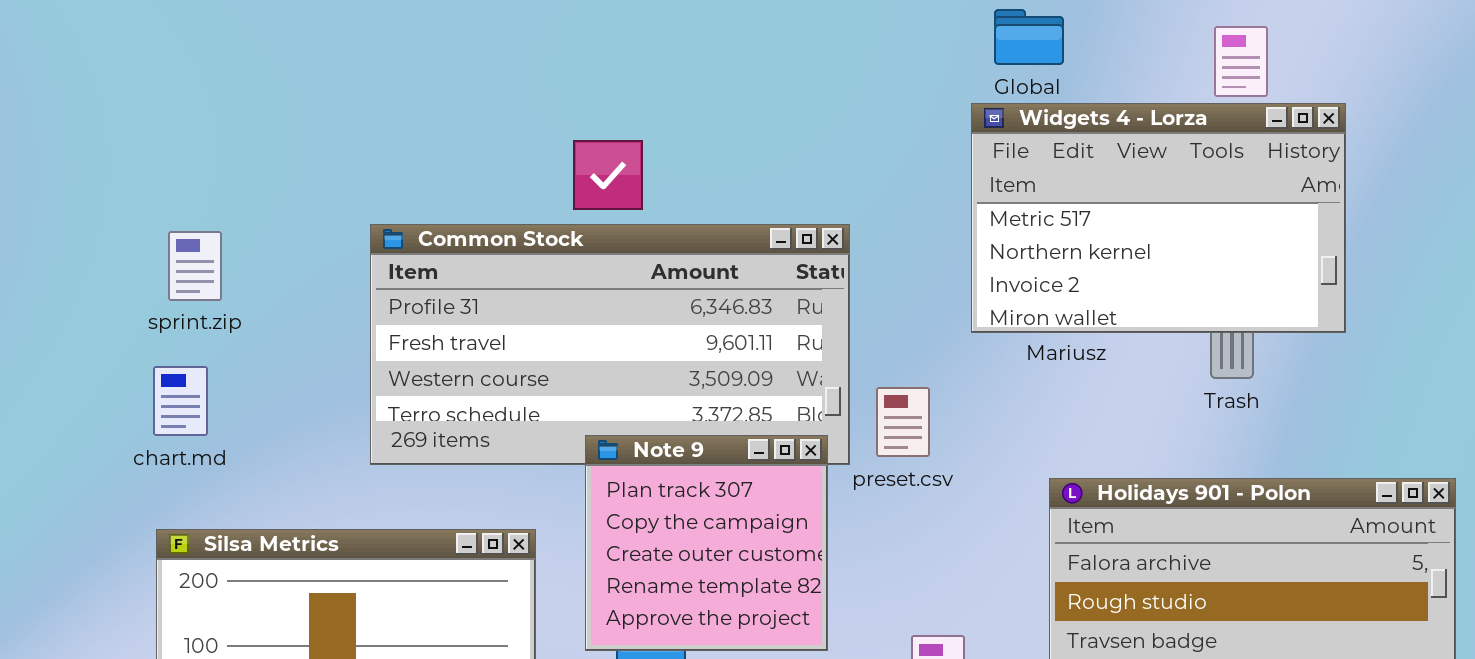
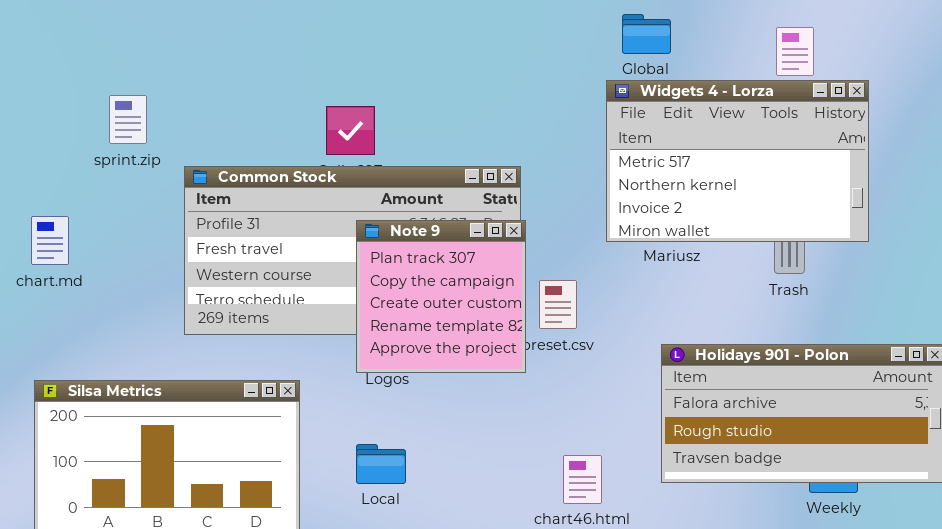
sprint.zip: [168,231,222,301] -> [109,95,147,144], moved
chart.md: [153,366,208,436] -> [31,216,69,265], moved
Note 9: [585,435,828,651] -> [356,220,526,373], moved

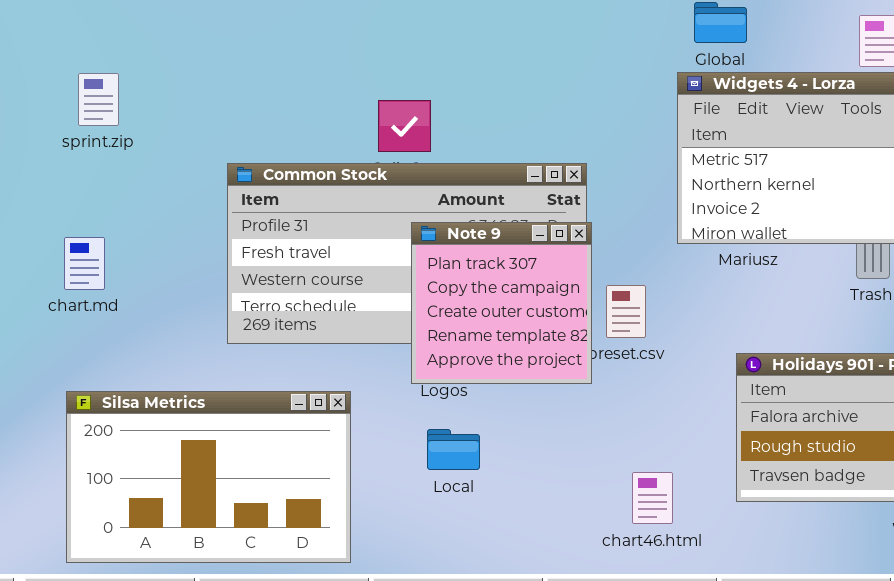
sprint.zip: [109,95,147,144] -> [78,73,119,126], moved
chart.md: [31,216,69,265] -> [64,237,105,290], moved
Local: [356,444,406,484] -> [427,429,480,470], moved

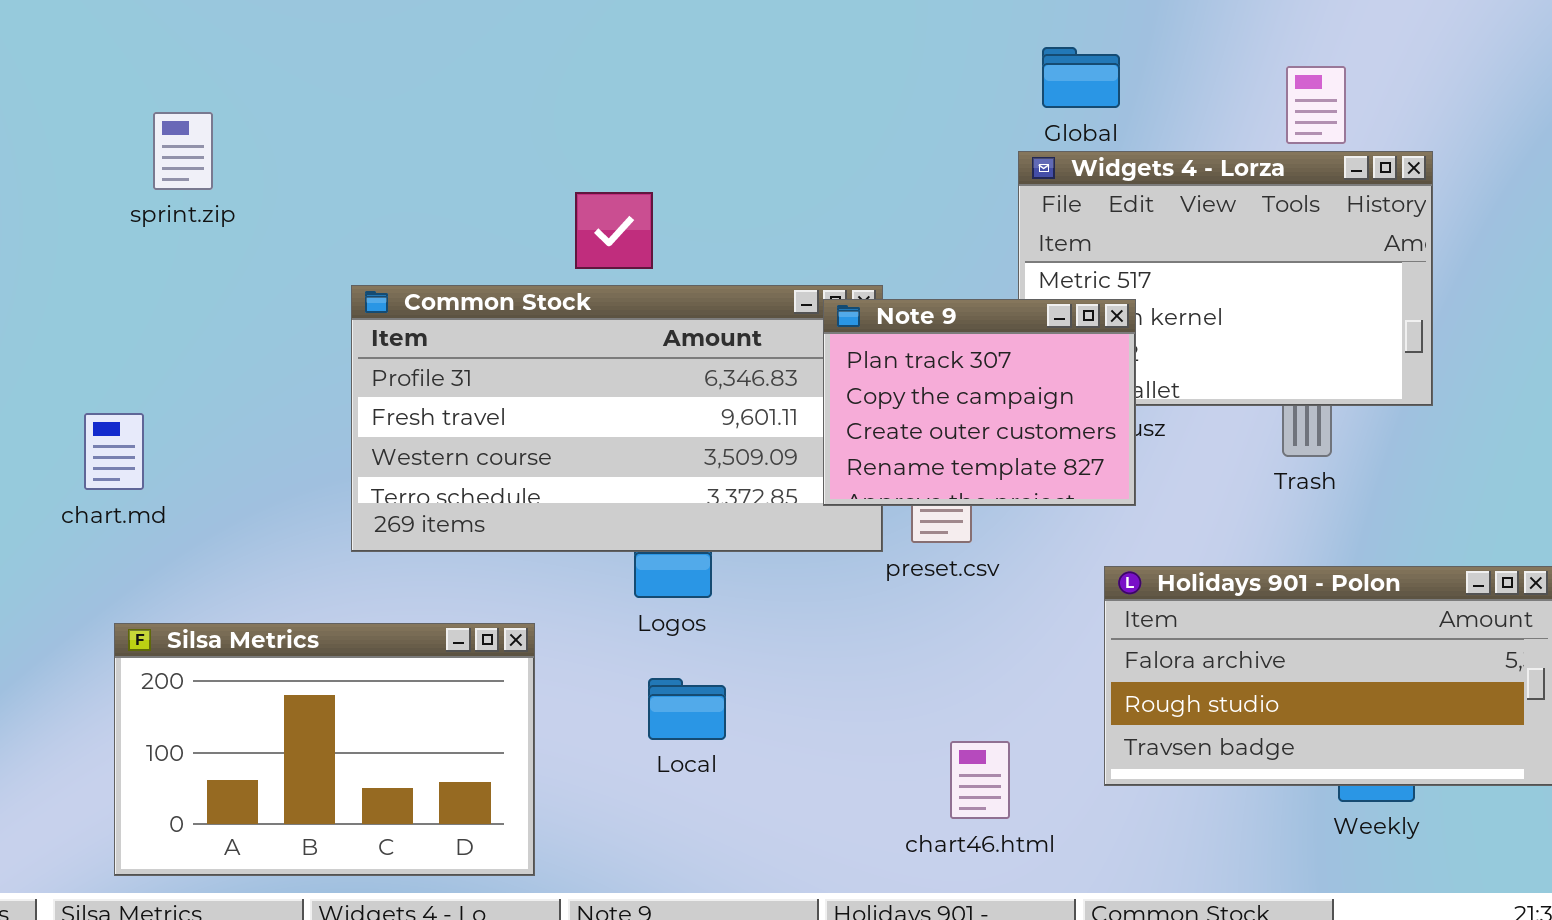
sprint.zip: [78,73,119,126] -> [153,112,213,190], moved
Note 9: [411,222,592,384] -> [823,299,1136,506], moved, resized
chart.md: [64,237,105,290] -> [84,413,144,490], moved

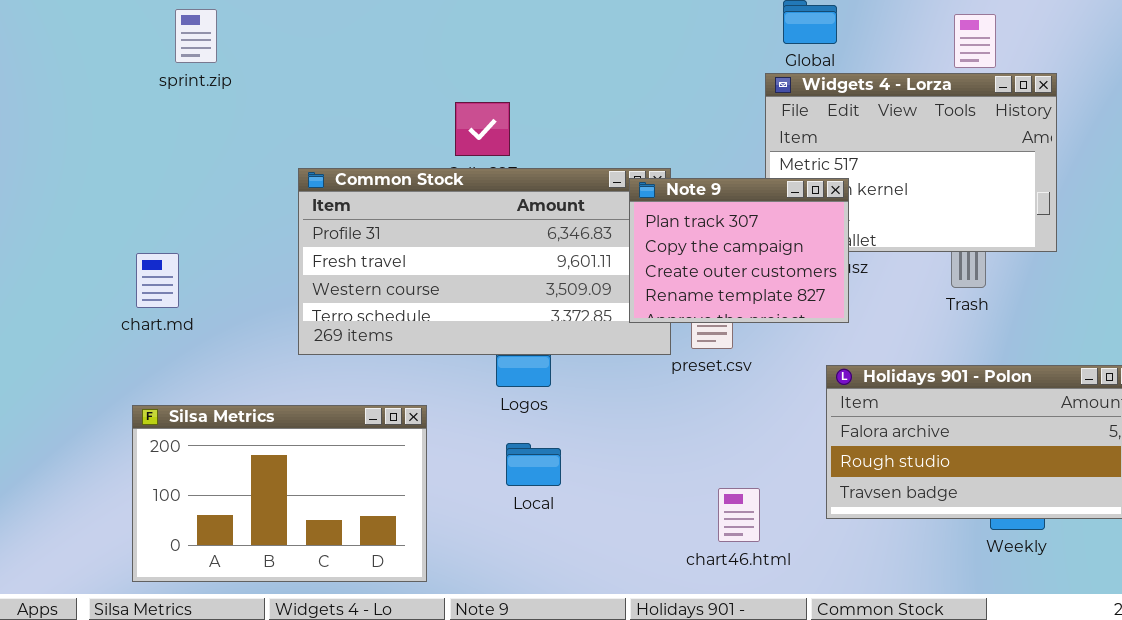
sprint.zip: [153,112,213,190] -> [175,9,217,63], moved
chart.md: [84,413,144,490] -> [136,253,179,308], moved

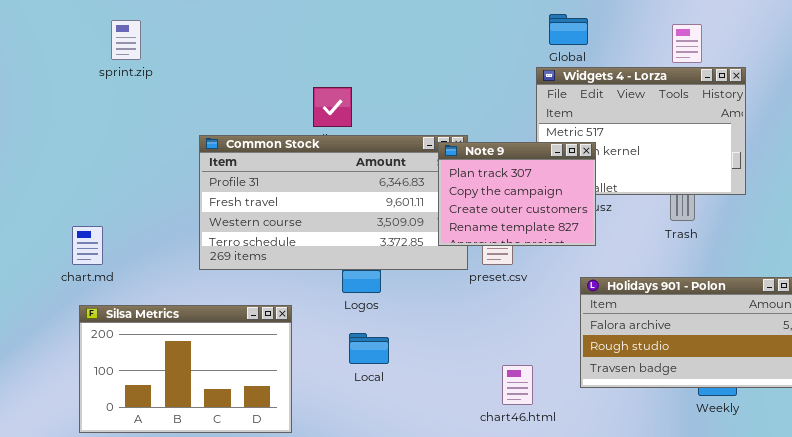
chart.md: [136,253,179,308] -> [72,226,103,265], moved

